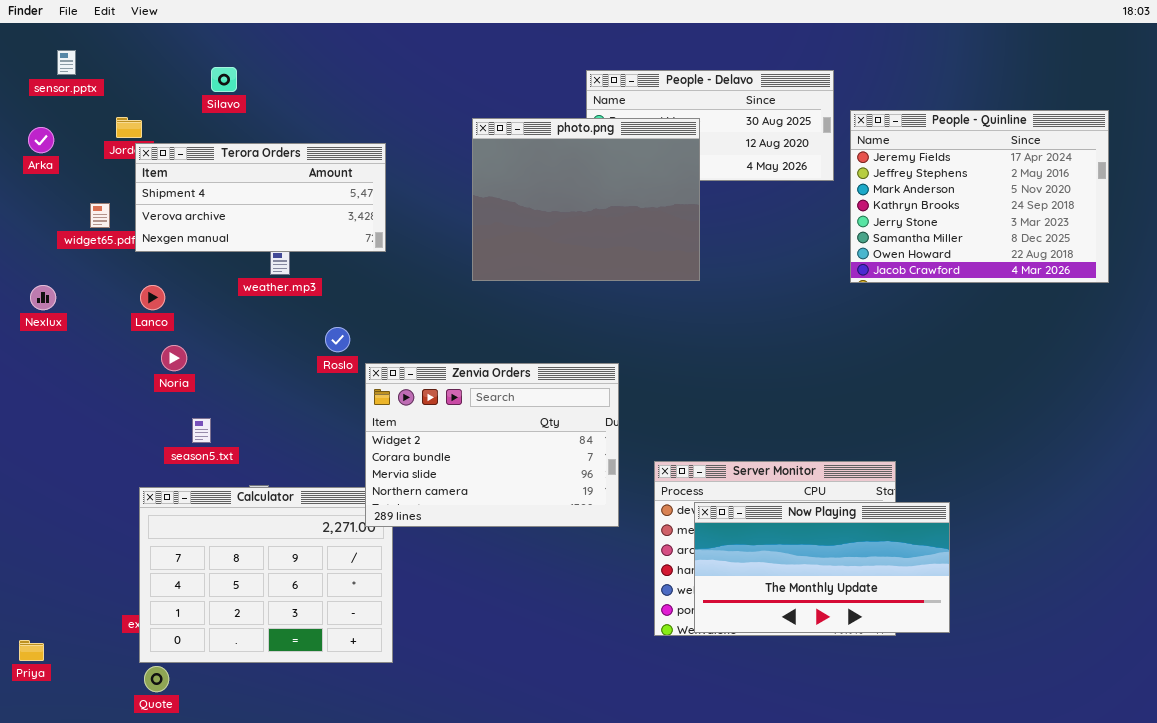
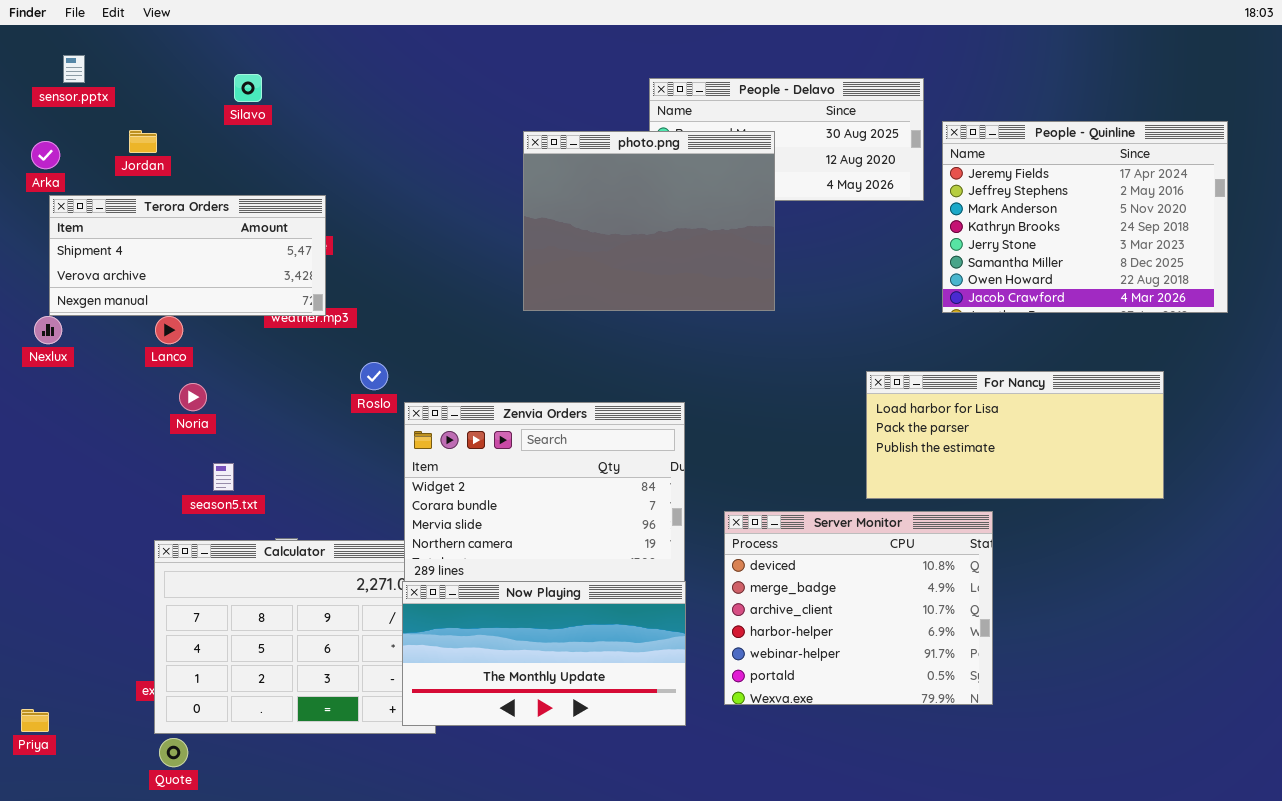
Terora Orders: [135,143,386,252] -> [49,195,326,316], moved
For Nancy: none -> [866,371,1164,499], opened
Now Playing: [694,502,950,633] -> [402,581,686,726], moved

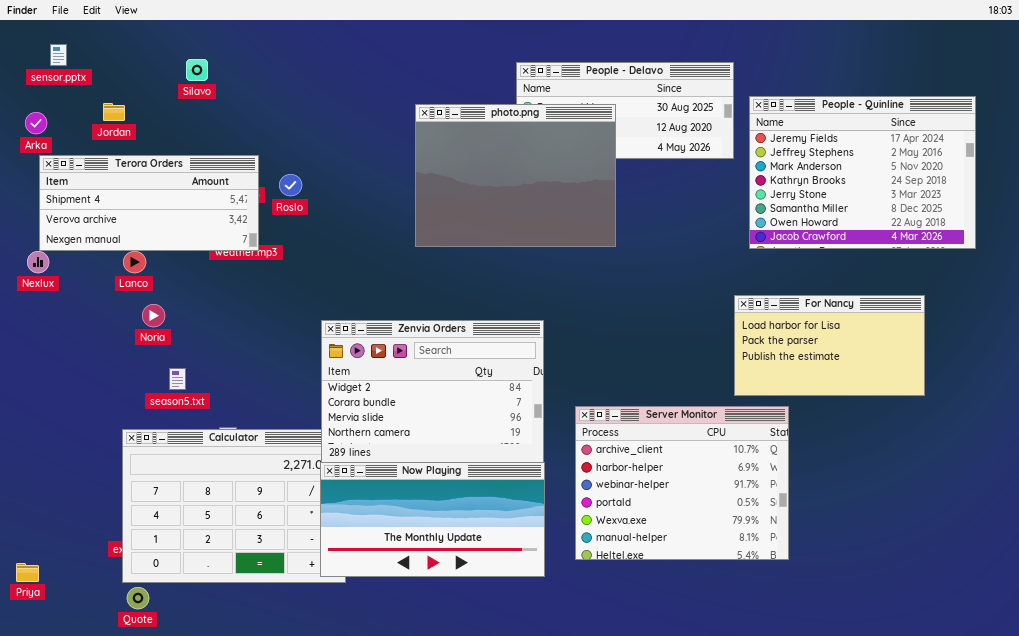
Roslo: [360,362,388,390] -> [279,174,302,196], moved
For Nancy: [866,371,1164,499] -> [734,295,925,396], resized
Server Monitor: [724,511,993,705] -> [575,406,789,560], scrolled down 2 rows

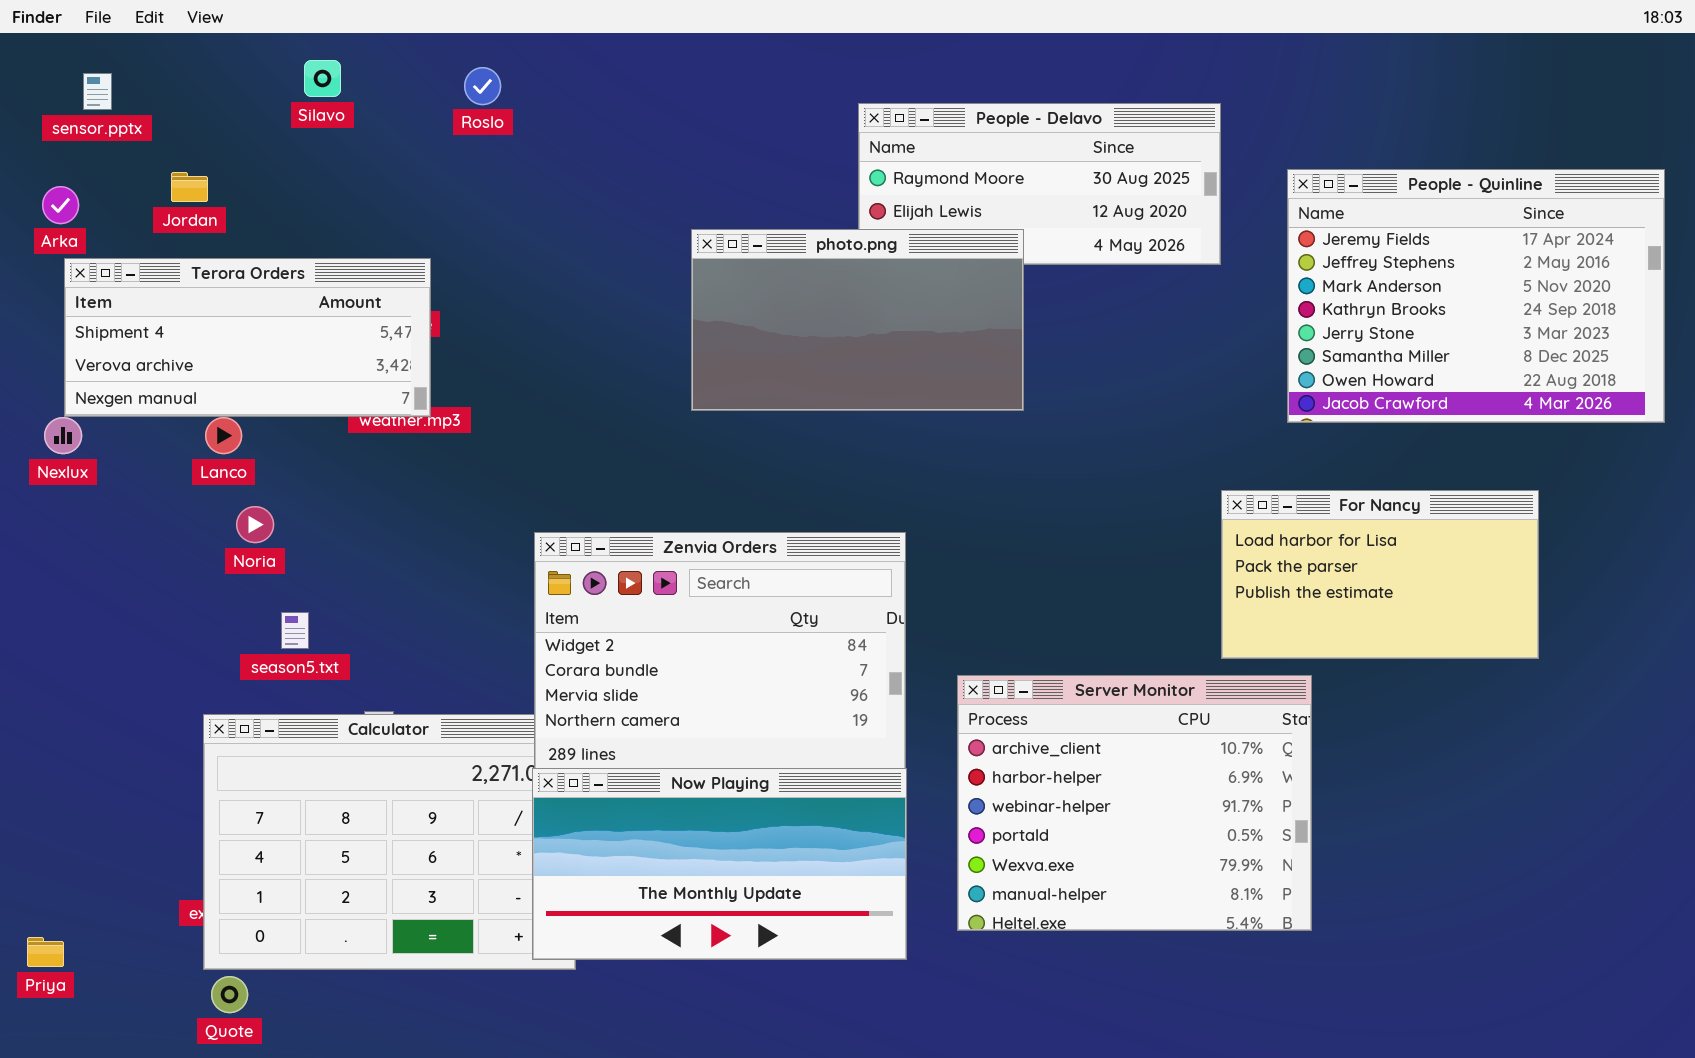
Silavo: [186,59,208,81] -> [304,60,341,97], moved
People - Quinline: [749,96,976,249] -> [1287,169,1665,423], moved
photo.png: [415,104,616,247] -> [691,229,1024,411], resized
Roslo: [279,174,302,196] -> [464,67,501,105], moved

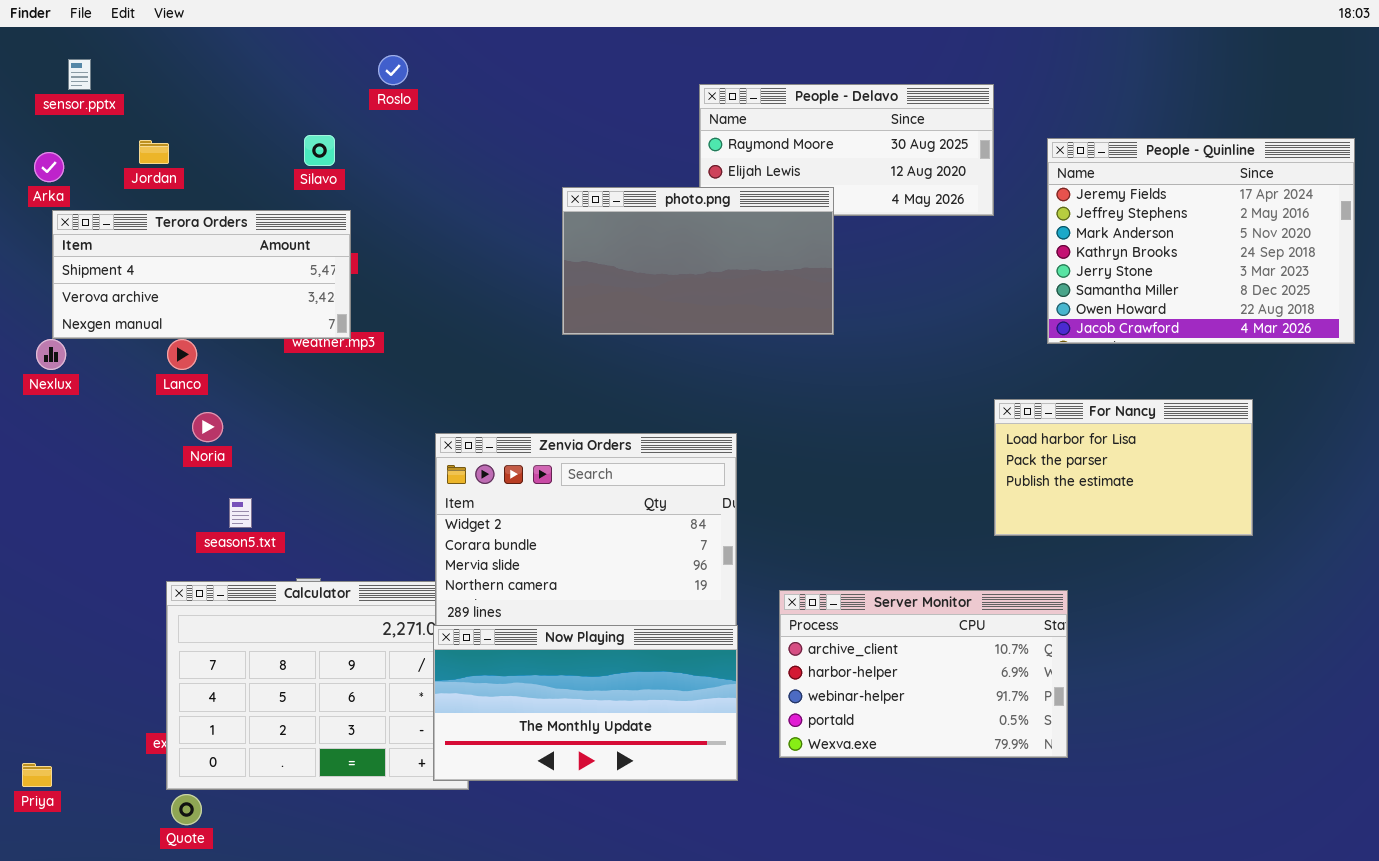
Silavo: [304,60,341,97] -> [304,135,335,166], moved
Server Monitor: [957,675,1312,931] -> [779,590,1068,758], resized

